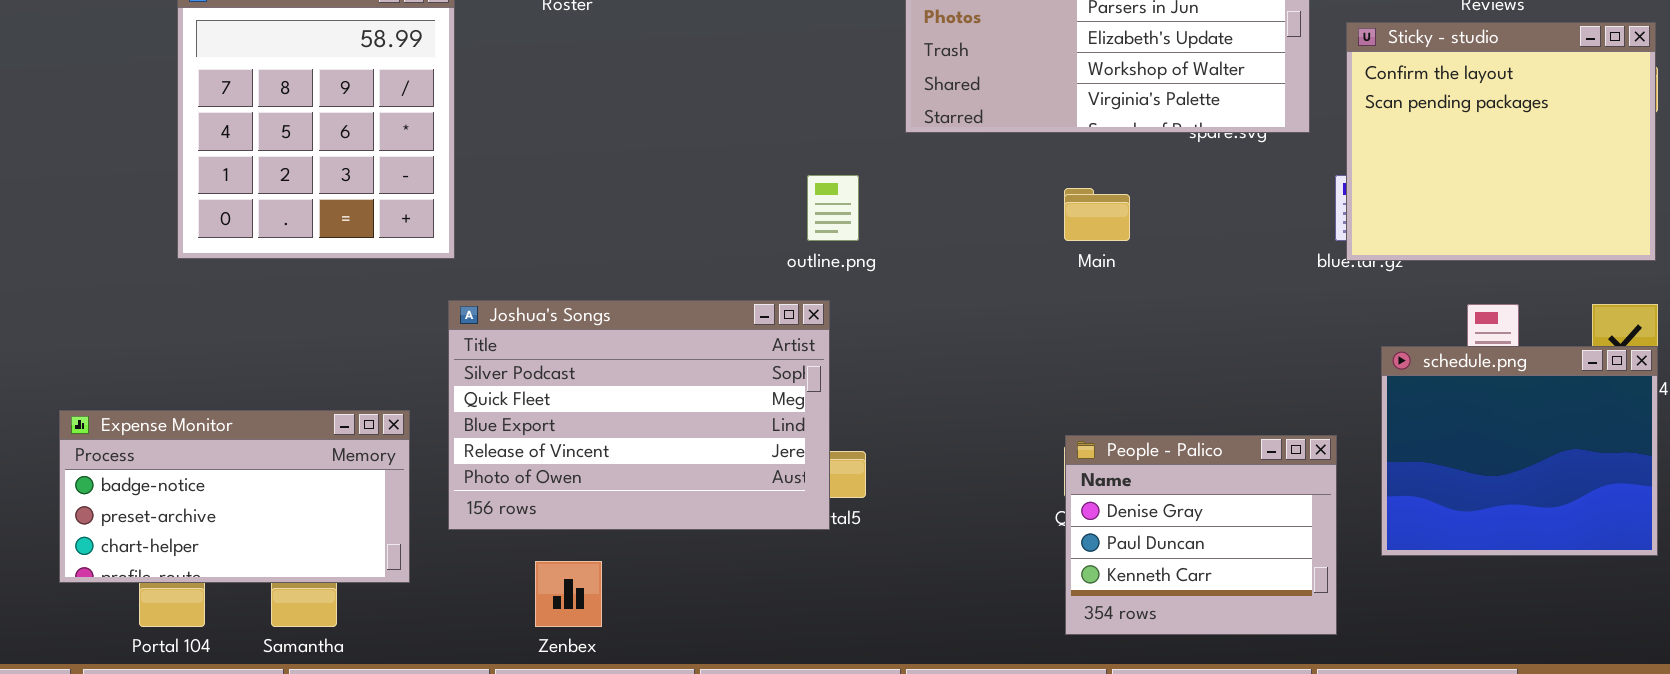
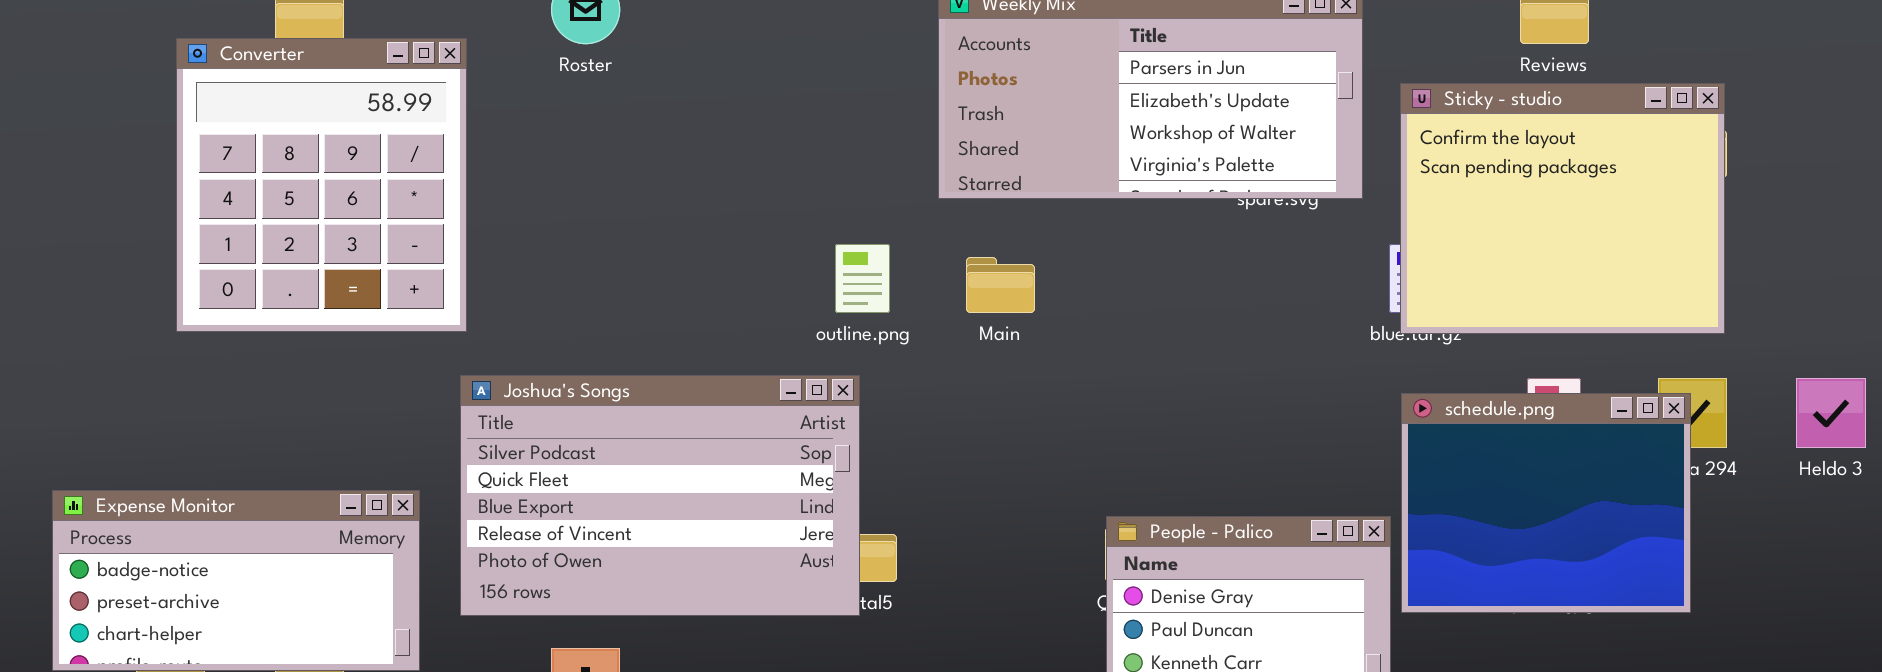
Main: [1064,188,1130,241] -> [966,257,1035,313], moved
schedule.png: [1381,346,1658,556] -> [1401,393,1691,613], moved

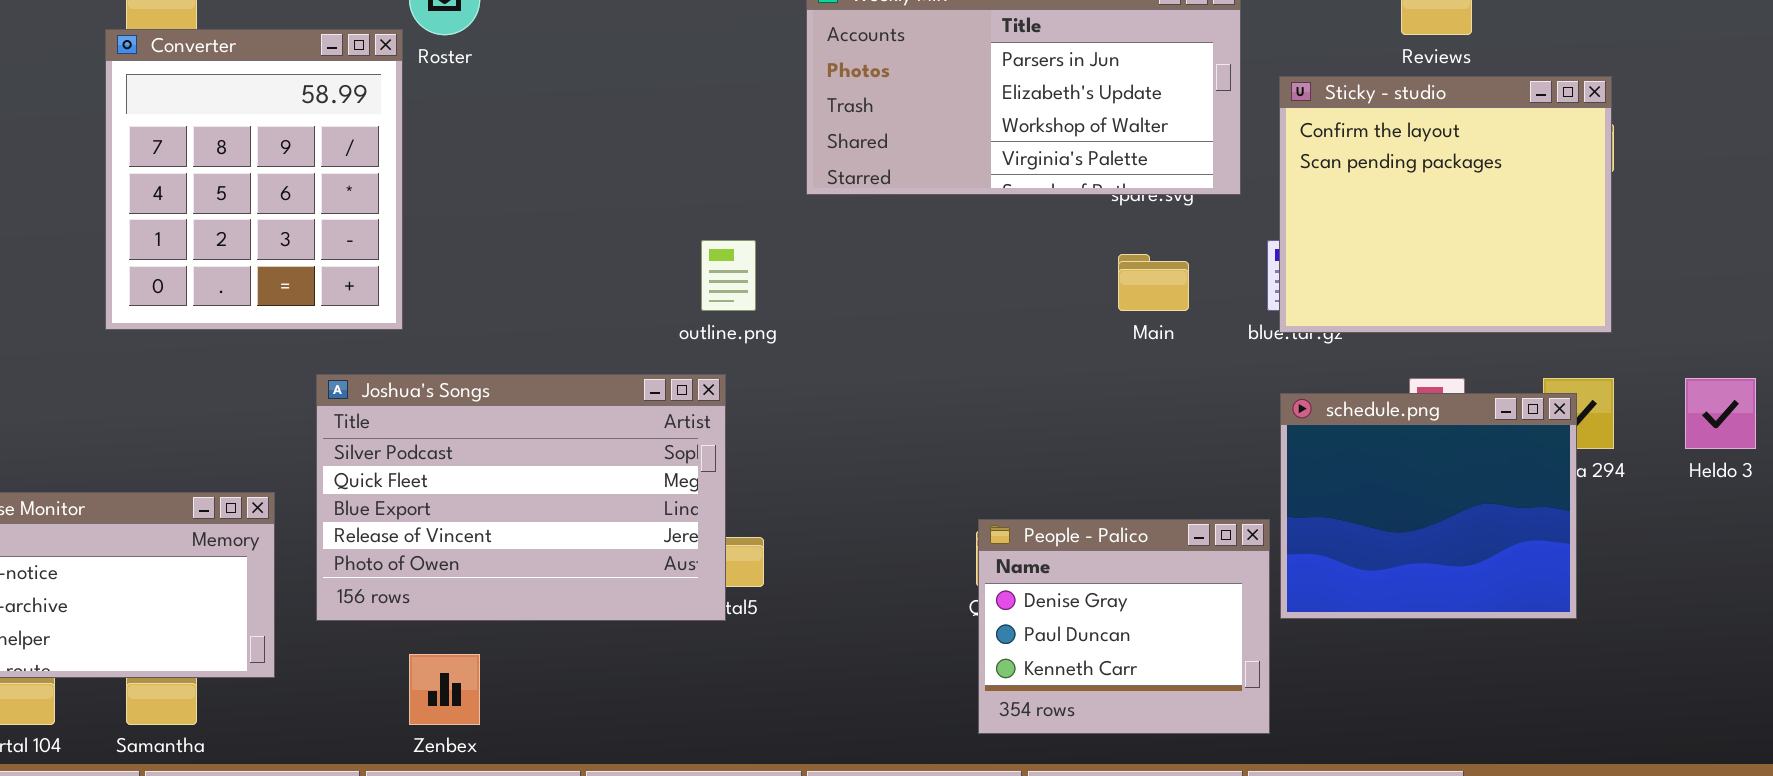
Converter: [176,38,467,332] -> [105,29,403,330], moved
Main: [966,257,1035,313] -> [1118,254,1189,311], moved

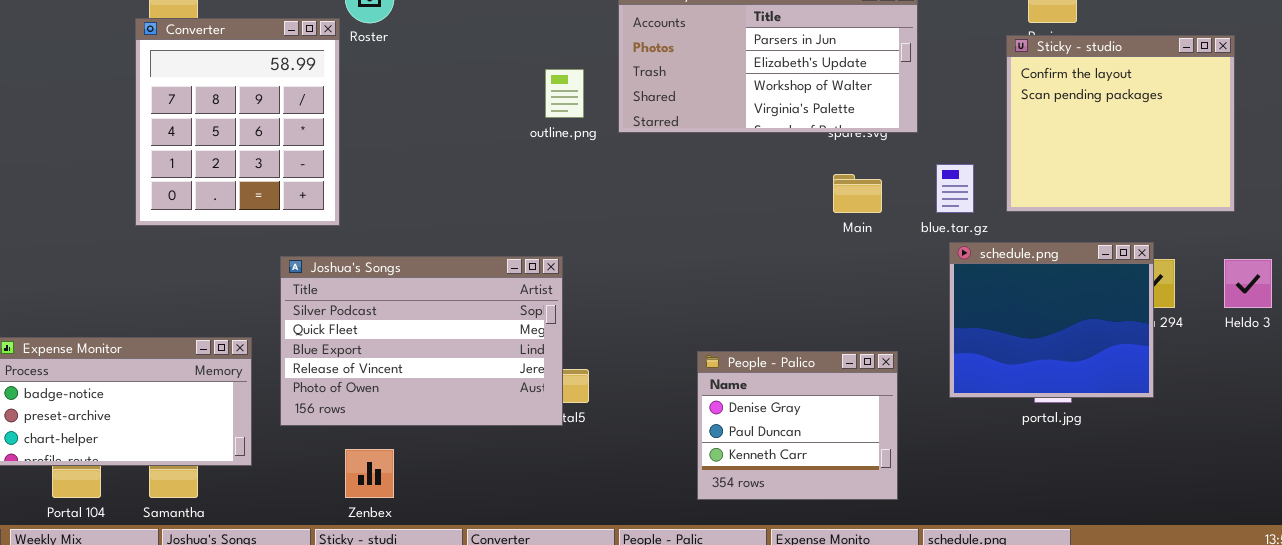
Sticky - studio: [1279,76,1612,333] -> [1006,35,1235,212], moved
outline.png: [701,240,756,311] -> [545,69,584,118], moved
schedule.png: [1280,393,1577,619] -> [949,242,1154,398], moved
People - Palico: [978,519,1270,734] -> [697,351,898,500], moved

